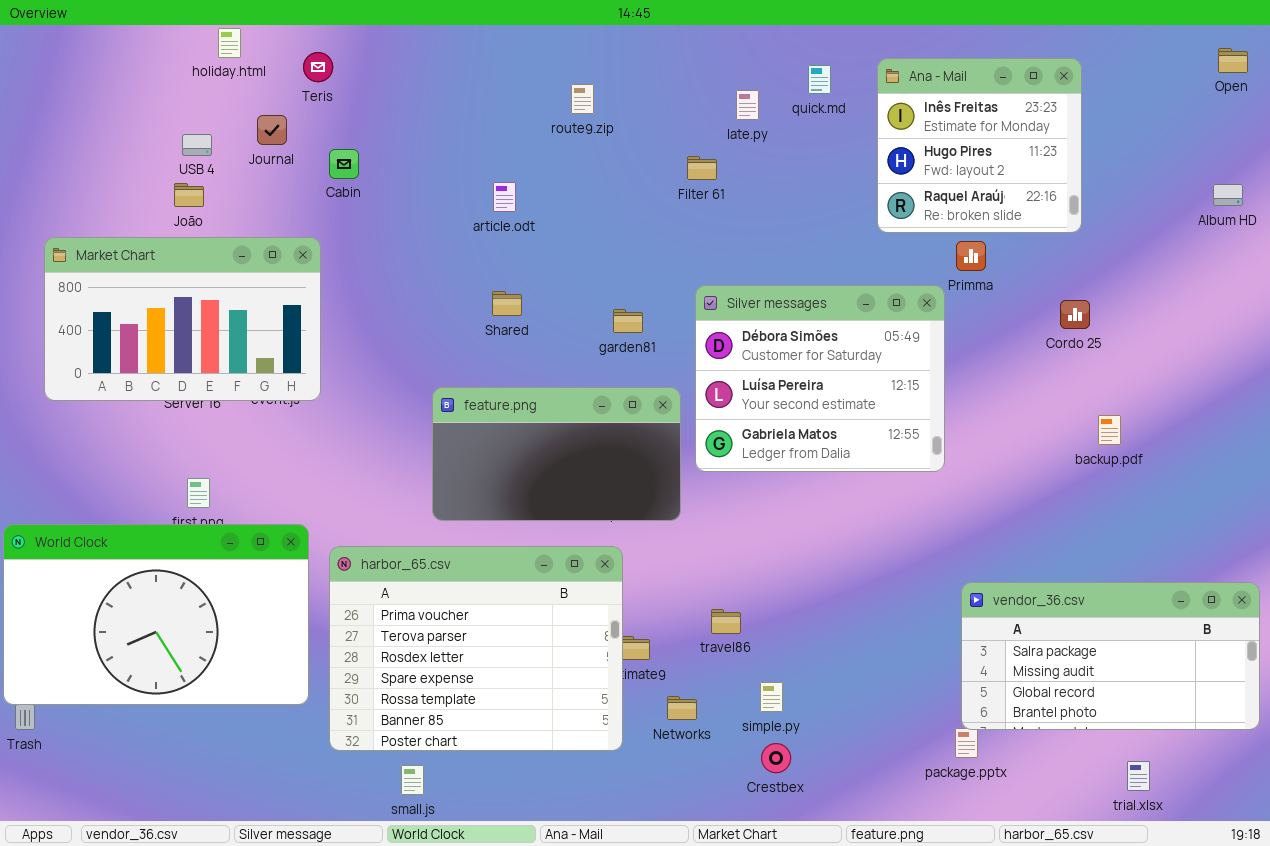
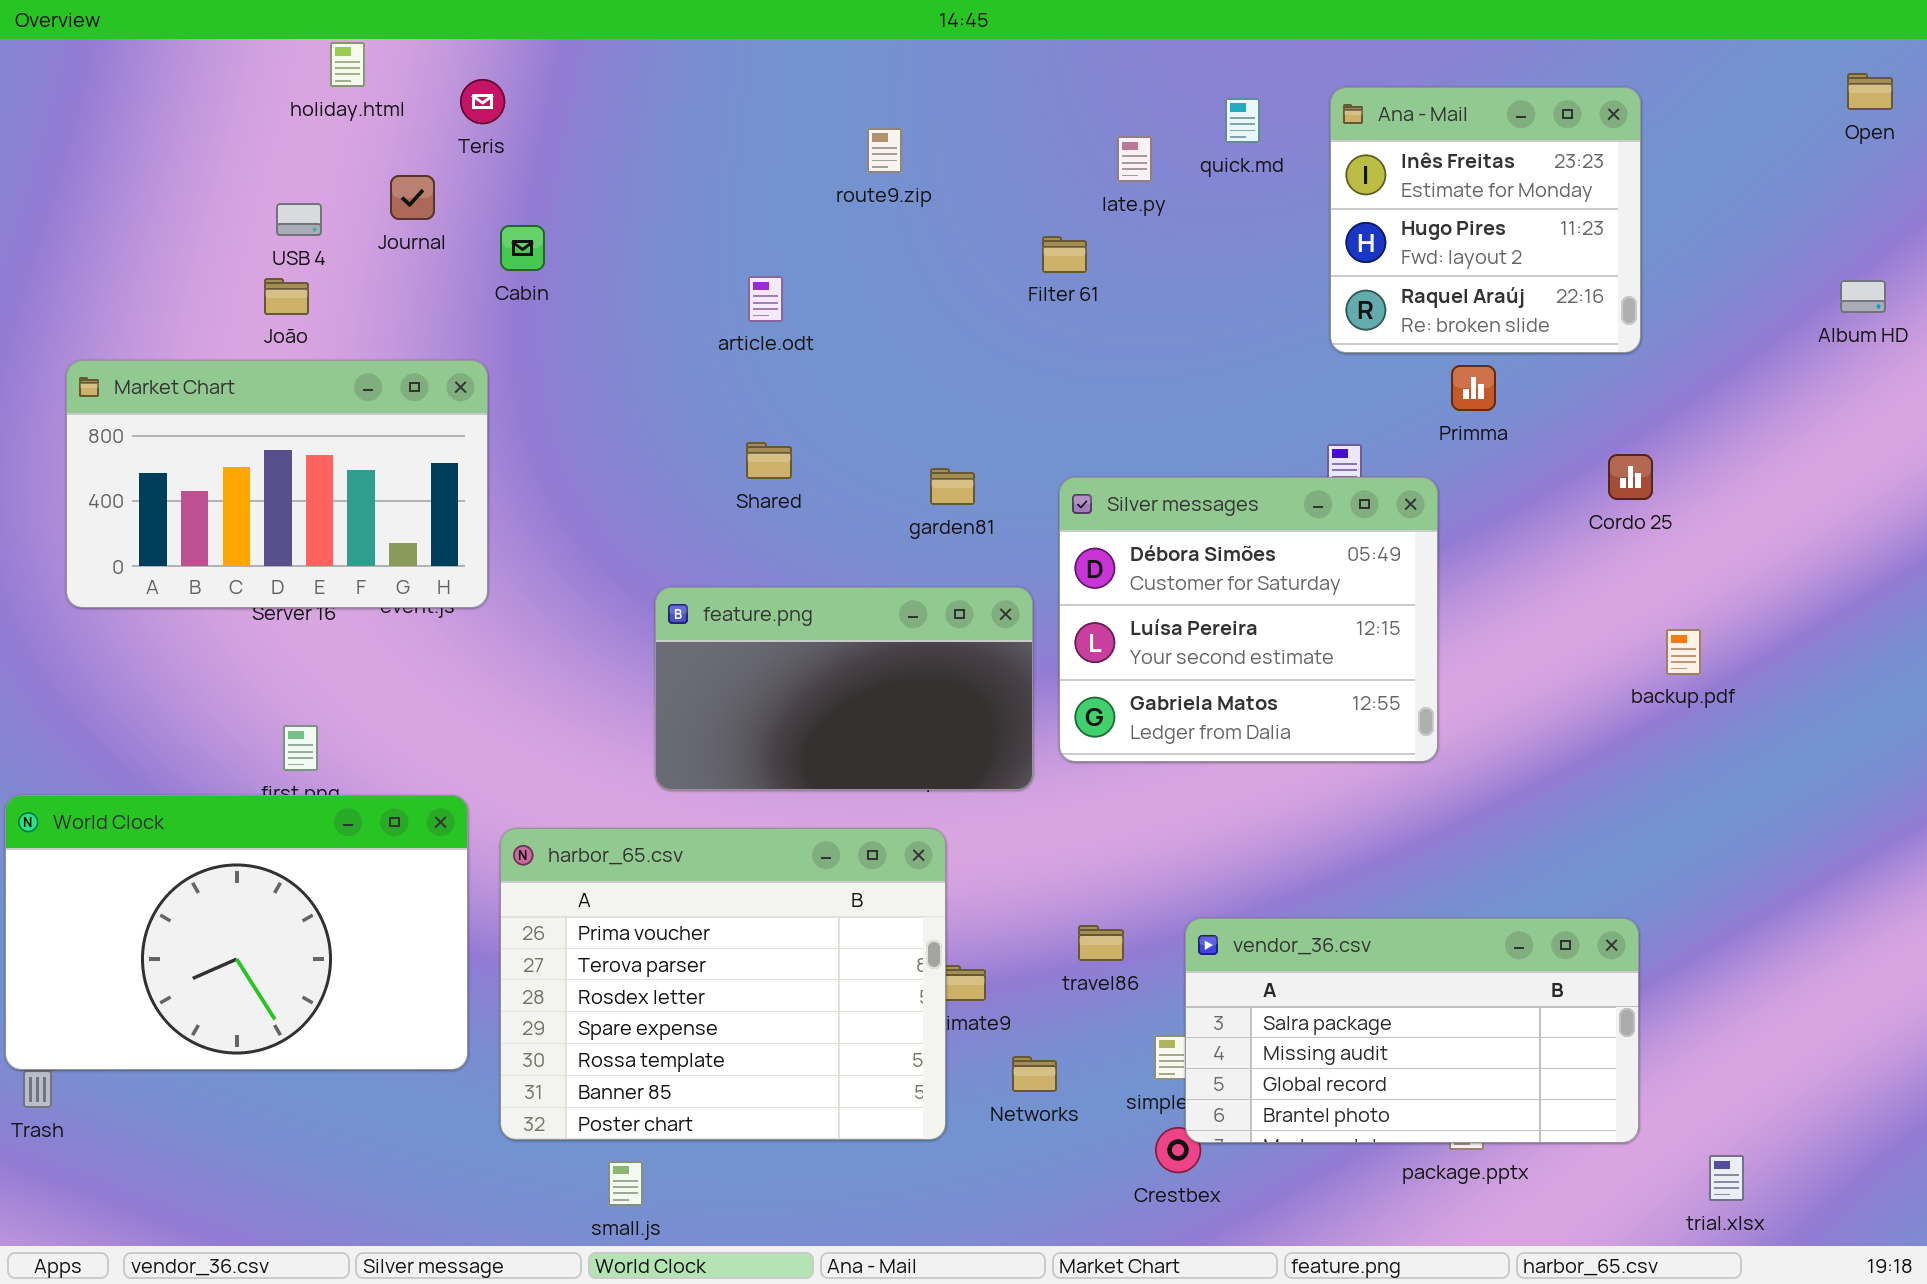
Silver messages: [695,285,945,472] -> [1059,477,1438,762], moved
vendor_36.csv: [961,582,1260,730] -> [1185,918,1639,1143], moved

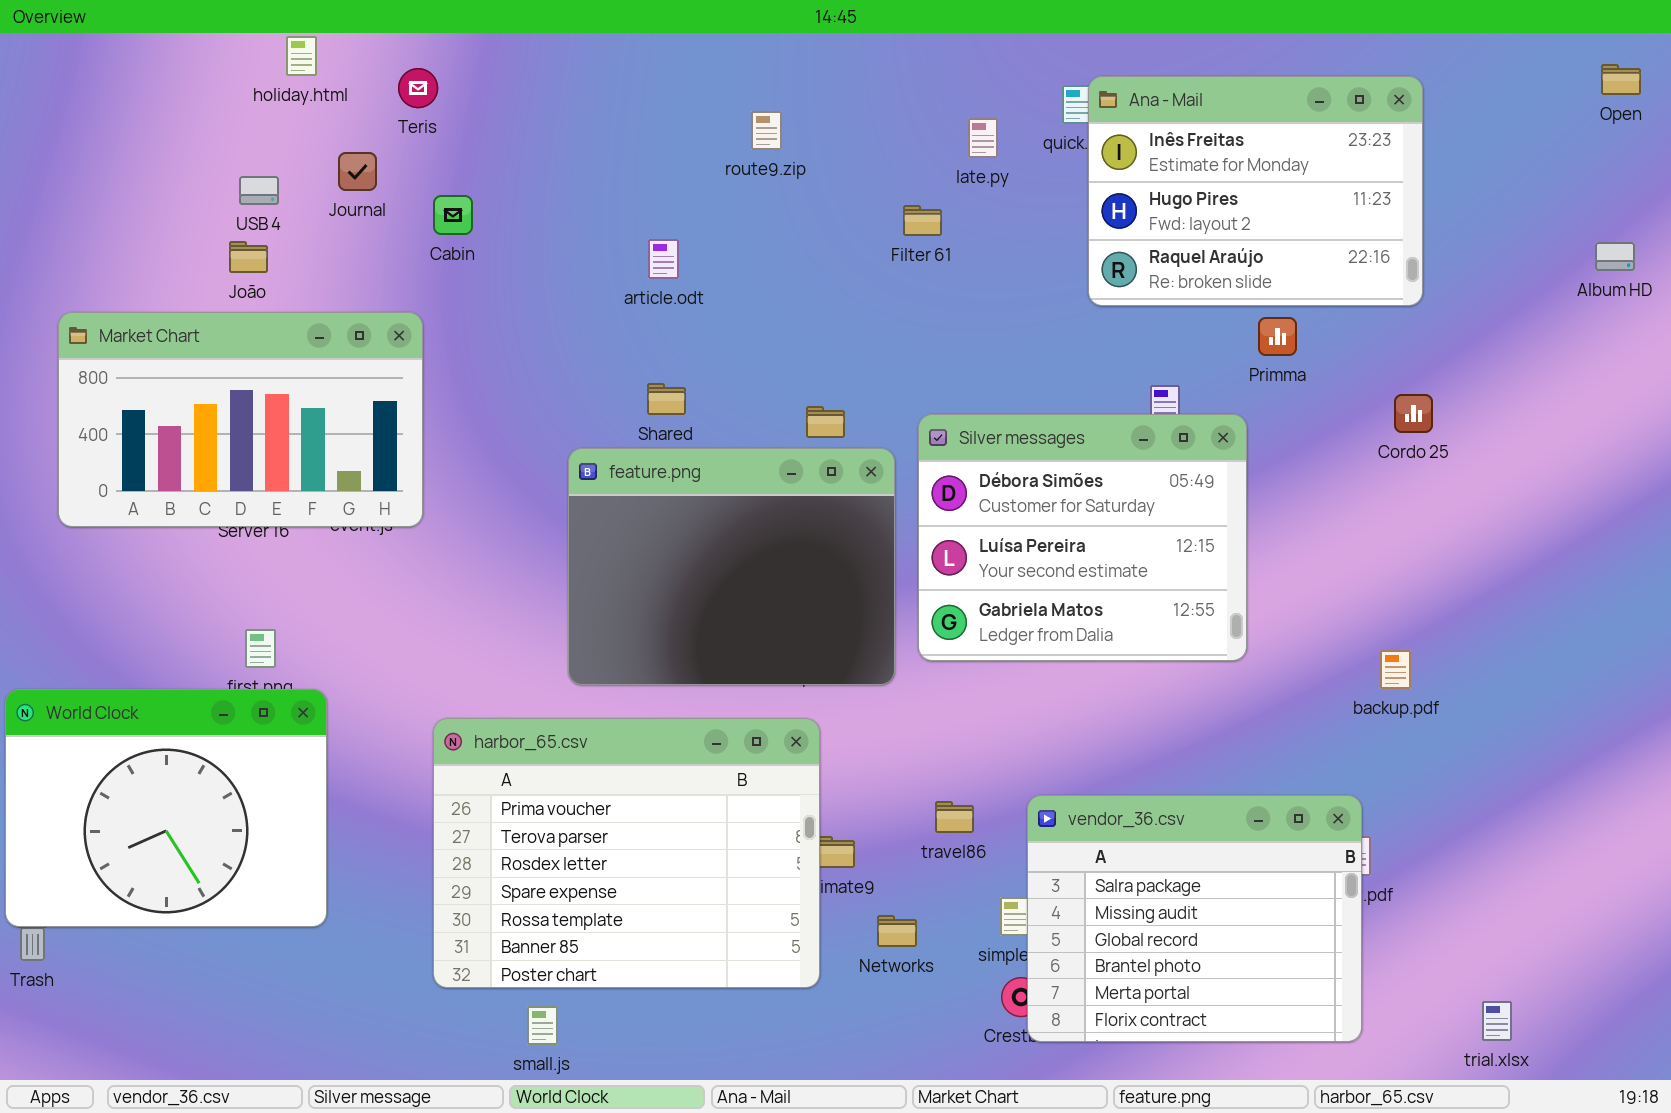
Ana - Mail: [1330,87,1641,353] -> [1088,76,1423,306], resized
feature.png: [655,587,1033,790] -> [568,448,895,685], resized
backup.pdf: [1666,629,1701,675] -> [1380,650,1411,689], moved
World Clock: [5,795,468,1070] -> [5,689,327,927], resized
vendor_36.csv: [1185,918,1639,1143] -> [1027,795,1362,1042], resized

